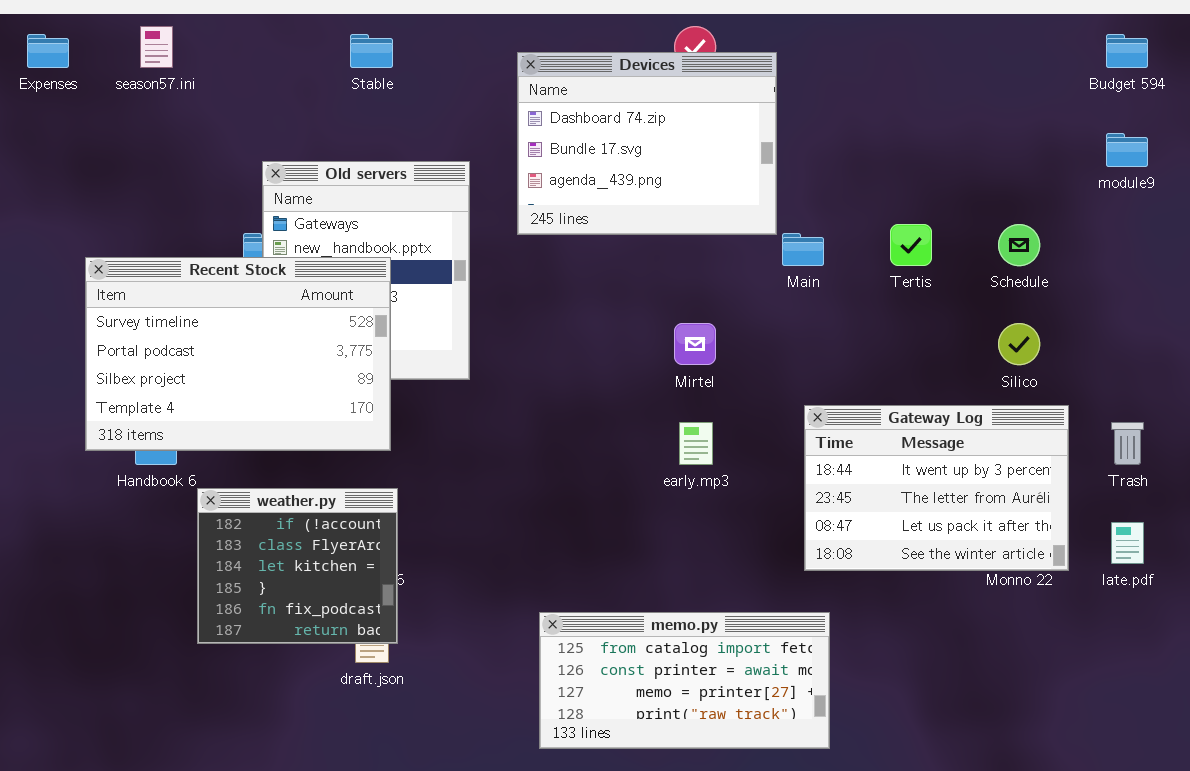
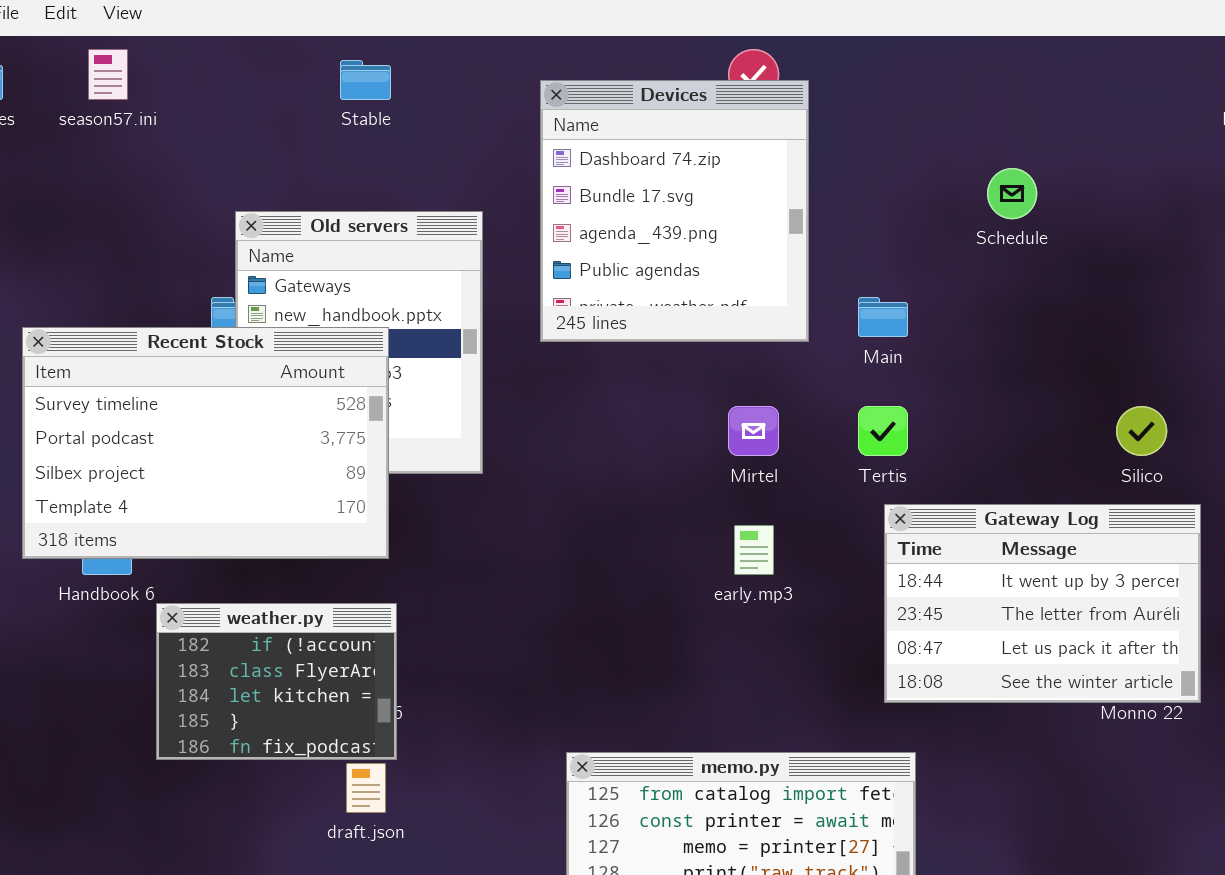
Devices: [517,52,777,235] -> [540,80,809,342], resized
Tertis: [890,224,932,266] -> [858,406,908,456], moved
Schedule: [998,224,1040,266] -> [987,168,1037,219], moved
weather.py: [197,488,398,644] -> [156,603,397,760], resized

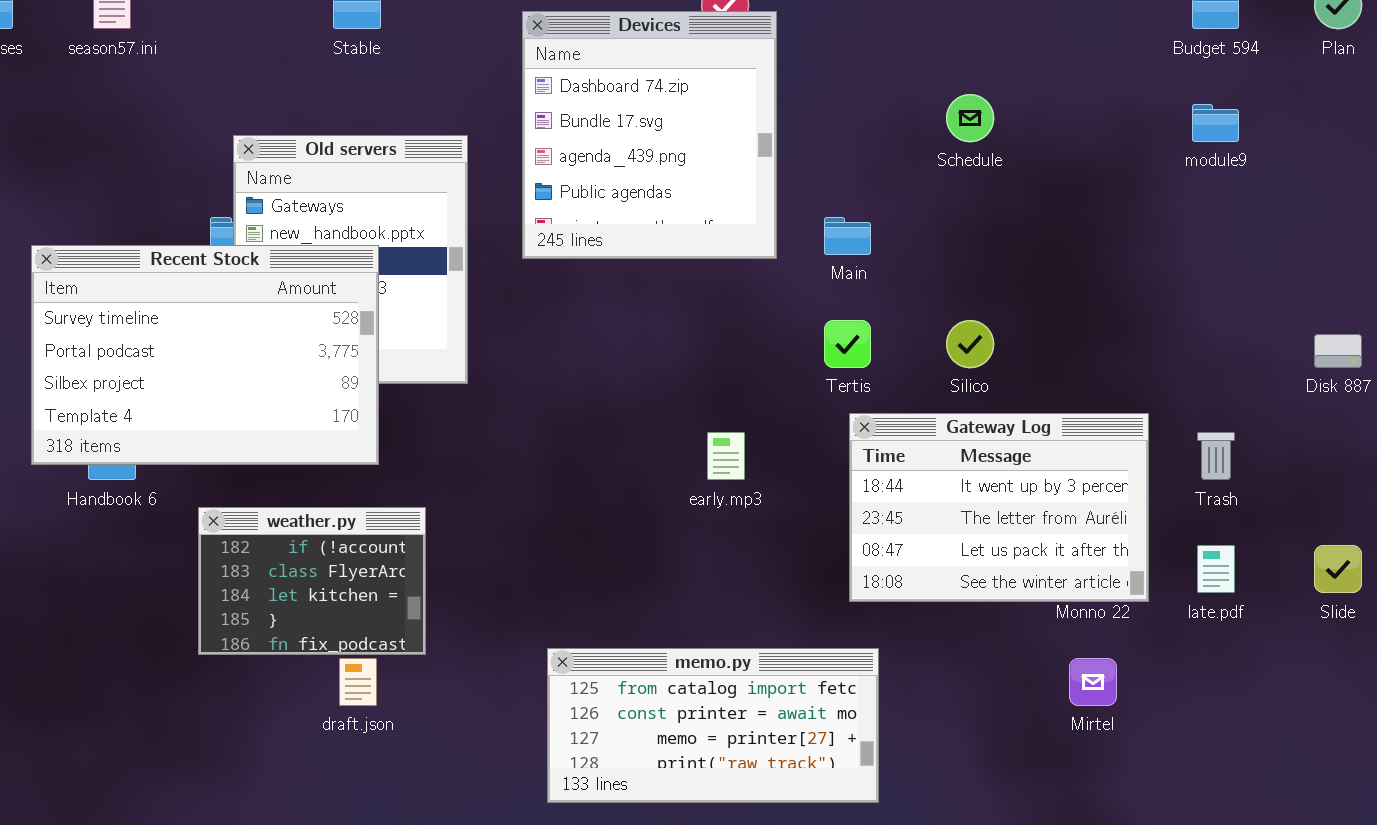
Mirtel: [728,406,779,456] -> [1069,658,1117,706], moved
Silico: [1116,406,1167,456] -> [946,320,994,368], moved
weather.py: [156,603,397,760] -> [198,507,426,655], moved

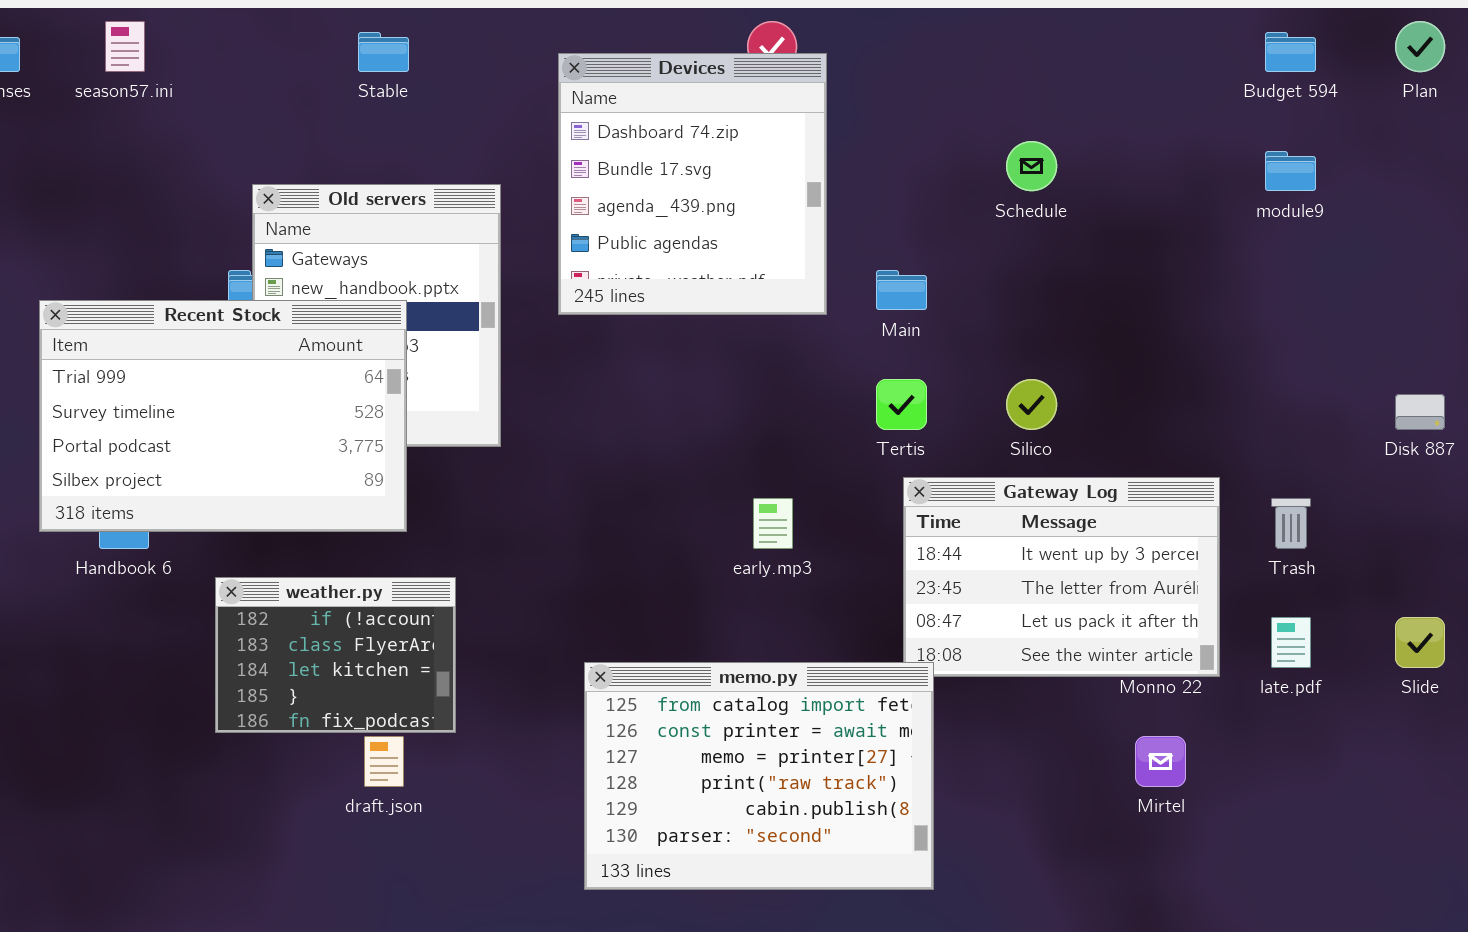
Recent Stock: [31,245,379,465] -> [39,300,407,532], scrolled up 1 row
memo.py: [547,648,879,803] -> [584,662,934,890], resized

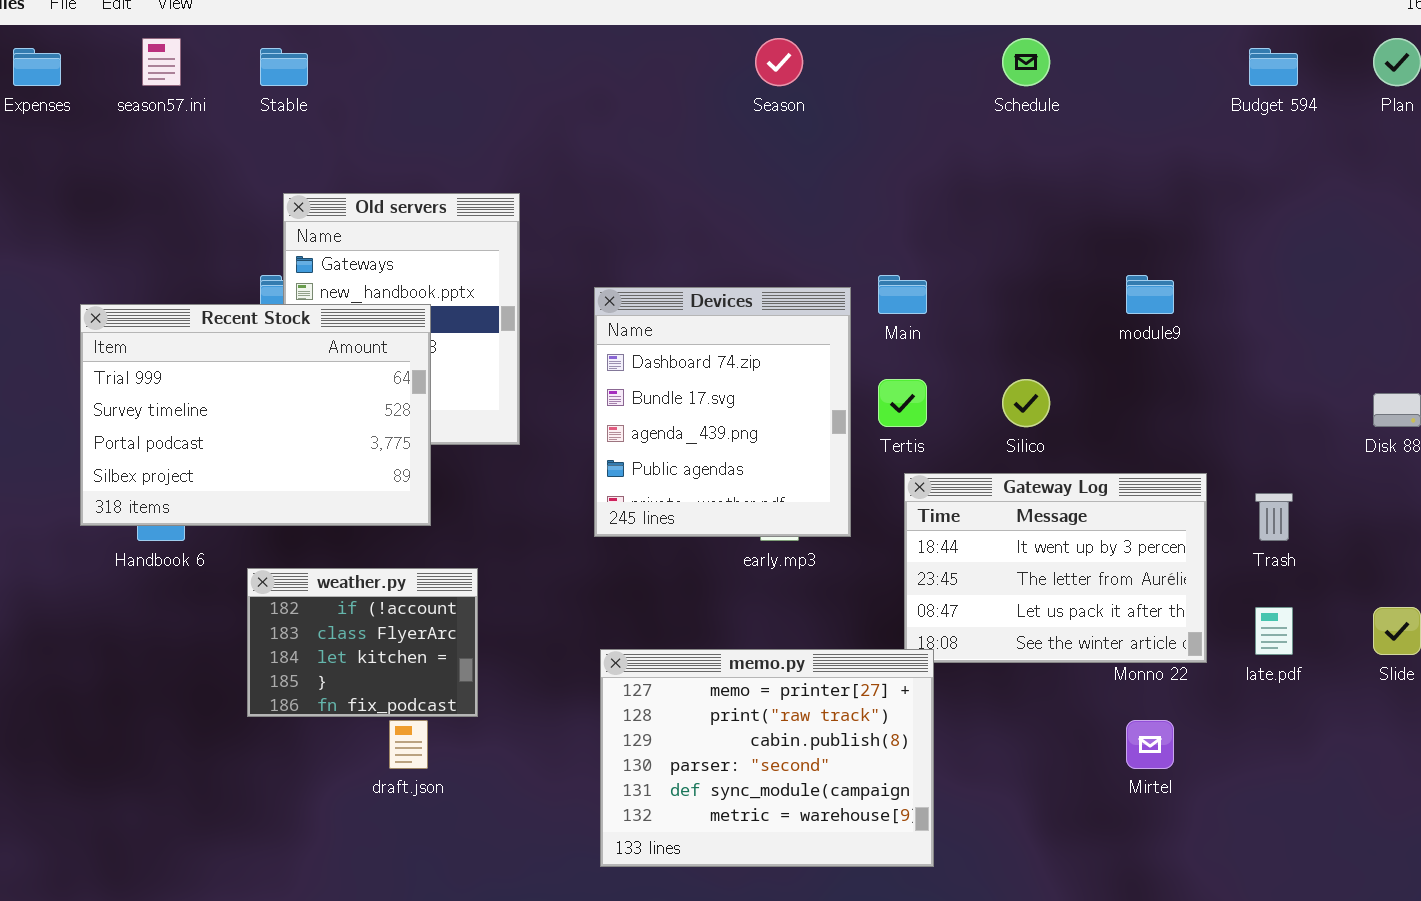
Stable: [358,32,409,72] -> [260,48,308,86], moved
Devices: [558,53,827,315] -> [594,287,851,537], moved
Schedule: [1006,141,1057,191] -> [1002,38,1050,86], moved
module9: [1265,151,1316,191] -> [1126,275,1174,314], moved
memo.py: [584,662,934,890] -> [600,649,934,867], scrolled down 2 rows

